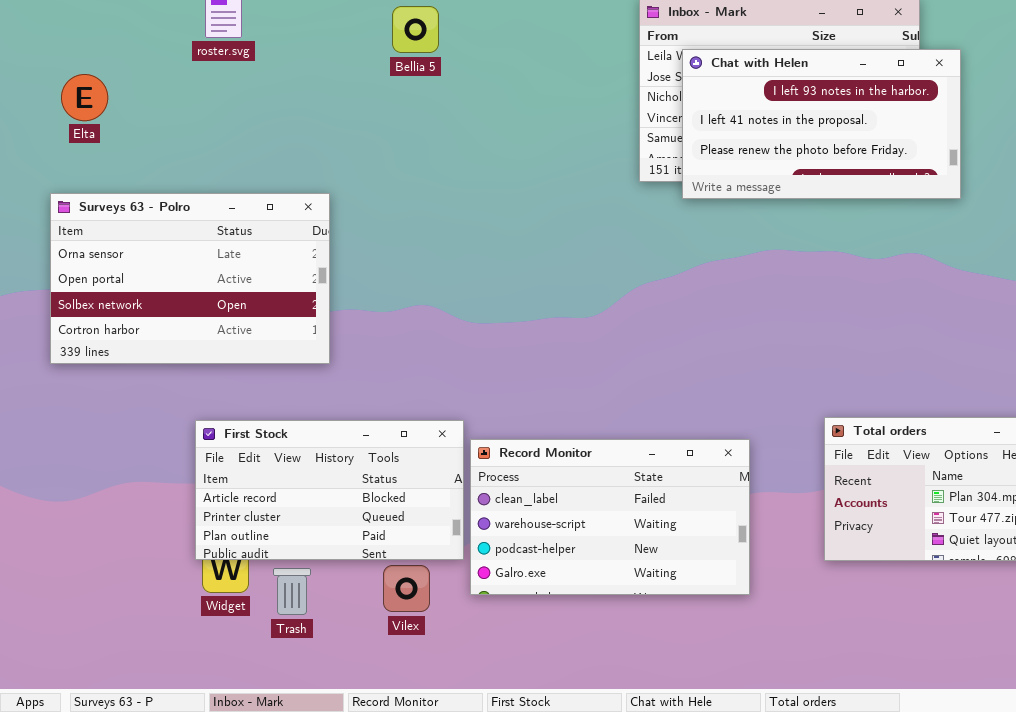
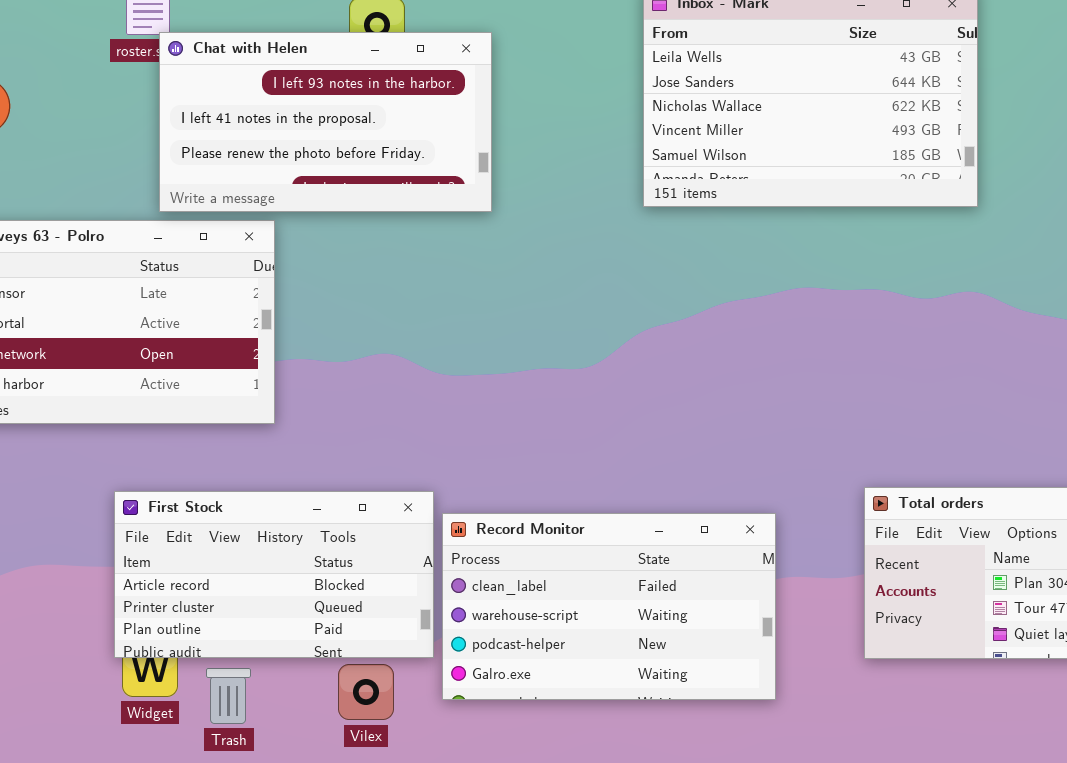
Chat with Helen: [682,49,961,199] -> [159,32,492,212], moved

